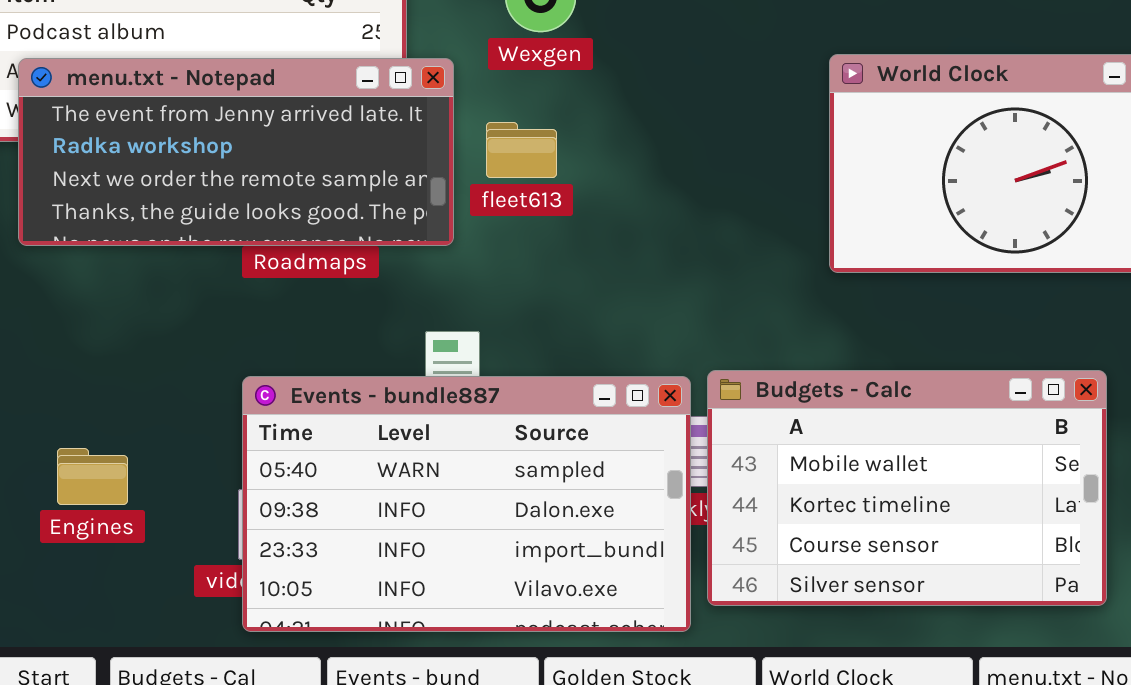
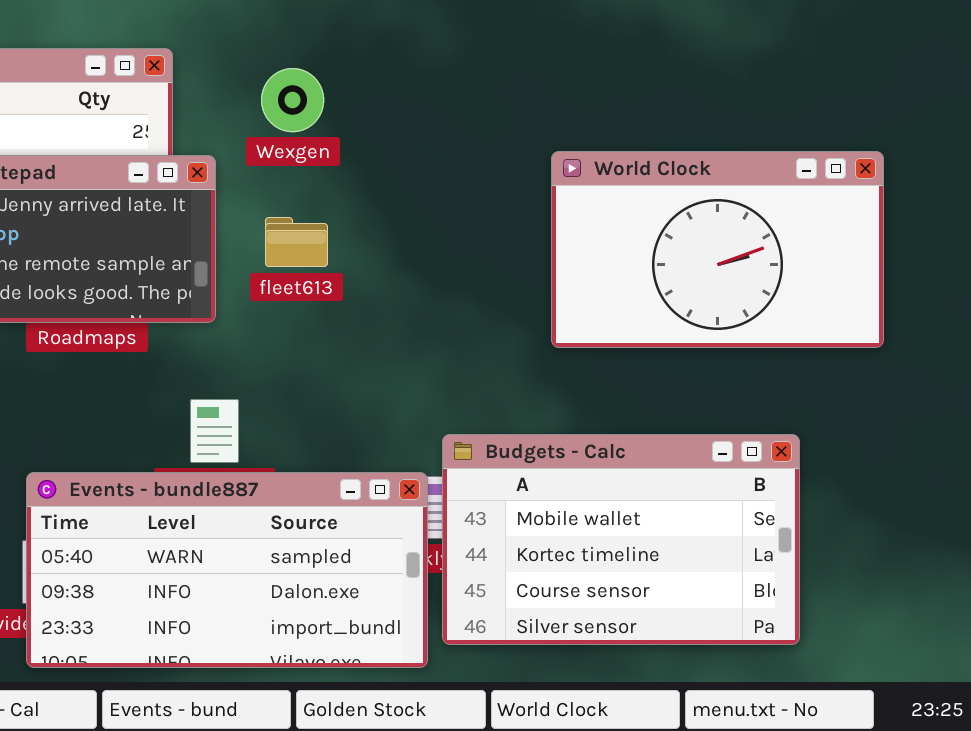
fleet613: [486,122,557,178] -> [265,217,328,267], moved
Events - bundle887: [242,376,691,632] -> [26,472,428,668], resized

